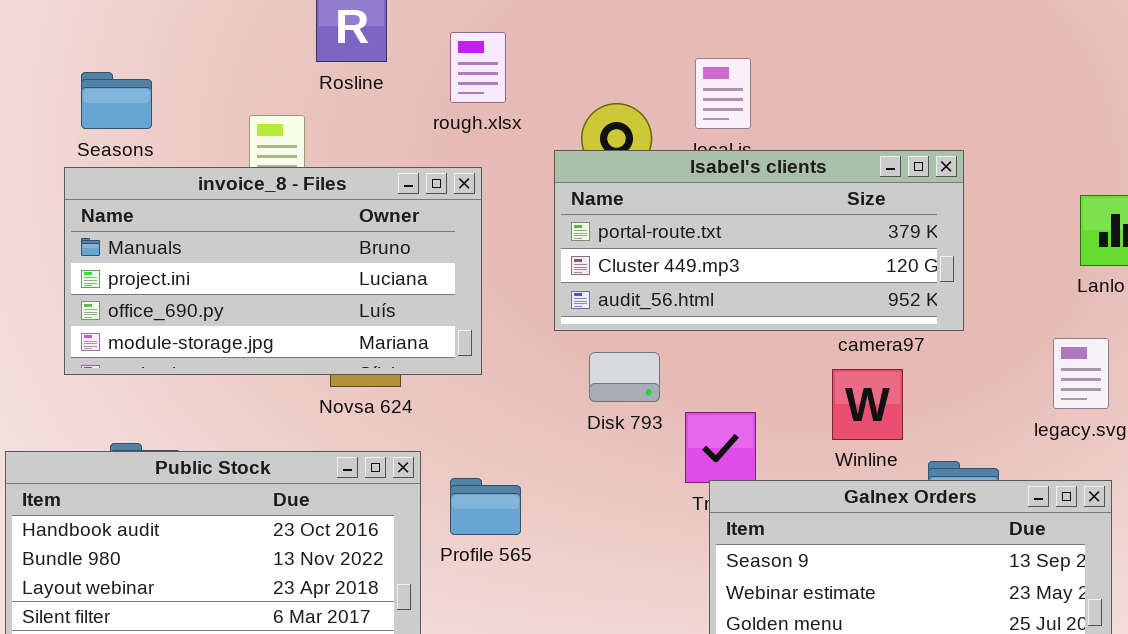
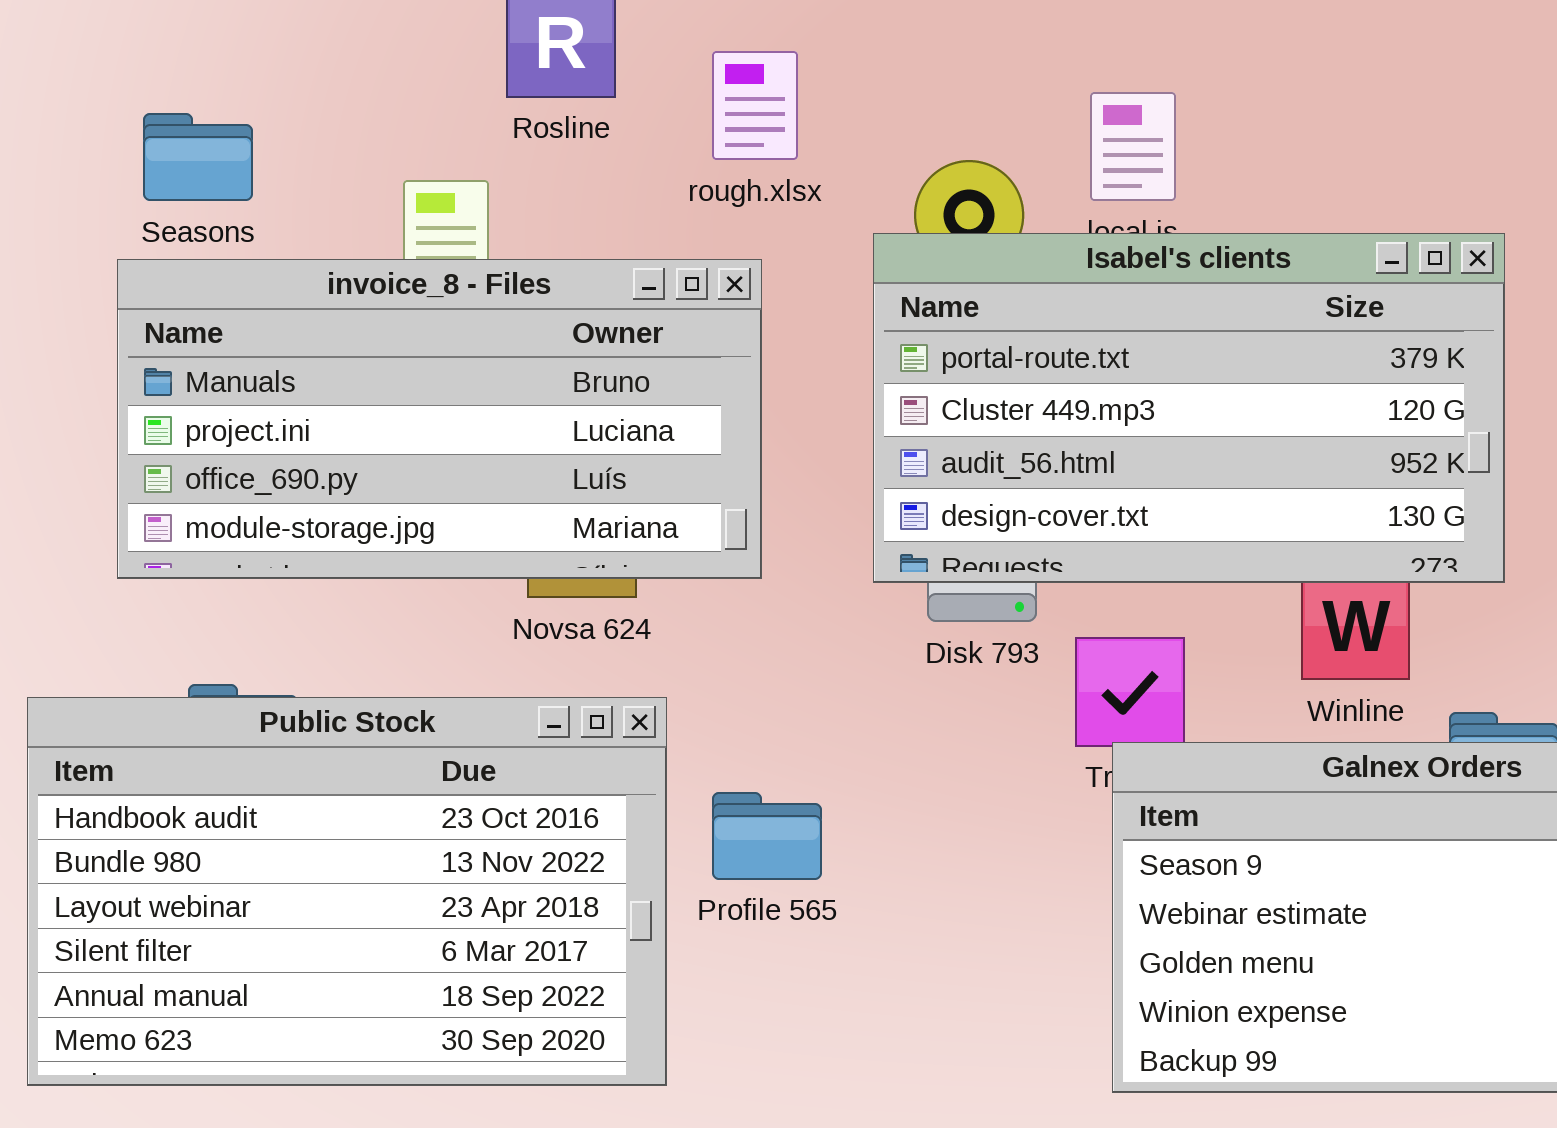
Isabel's clients: [554,150,964,331] -> [873,233,1505,583], resized
Profile 565: [450,478,521,535] -> [712,792,822,880], moved

